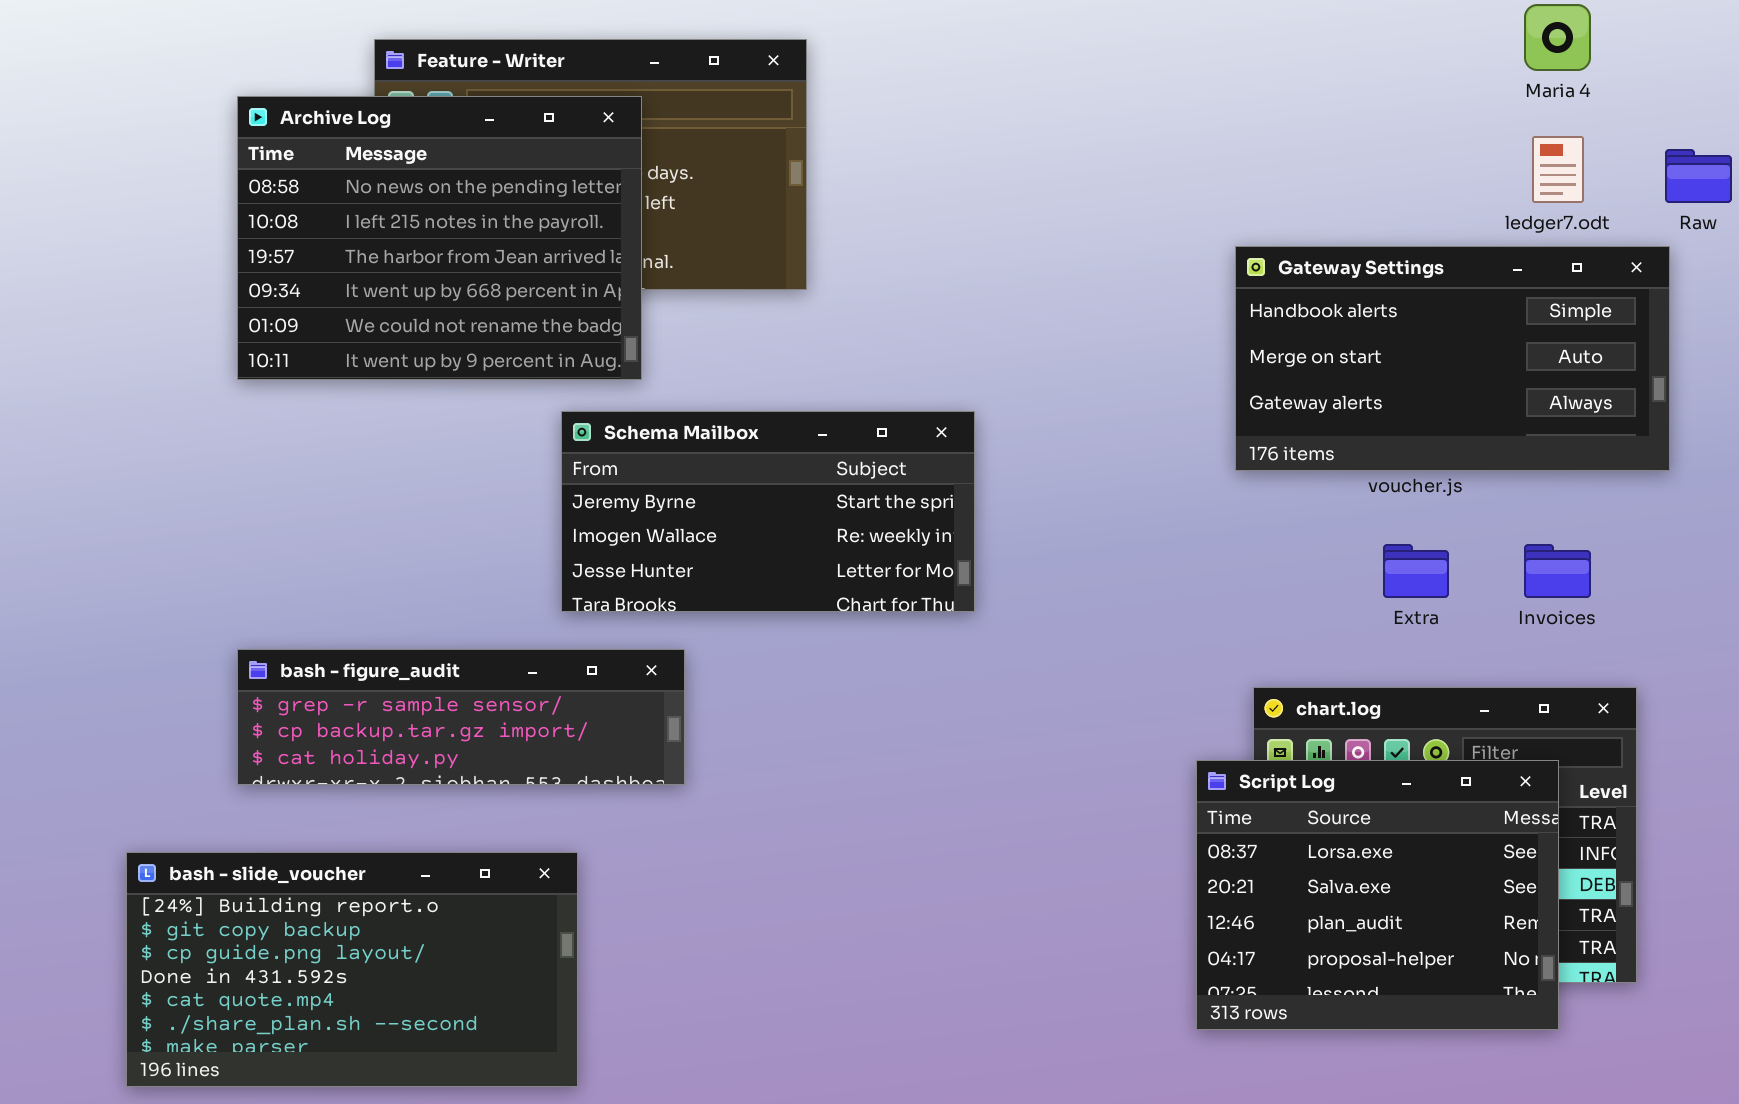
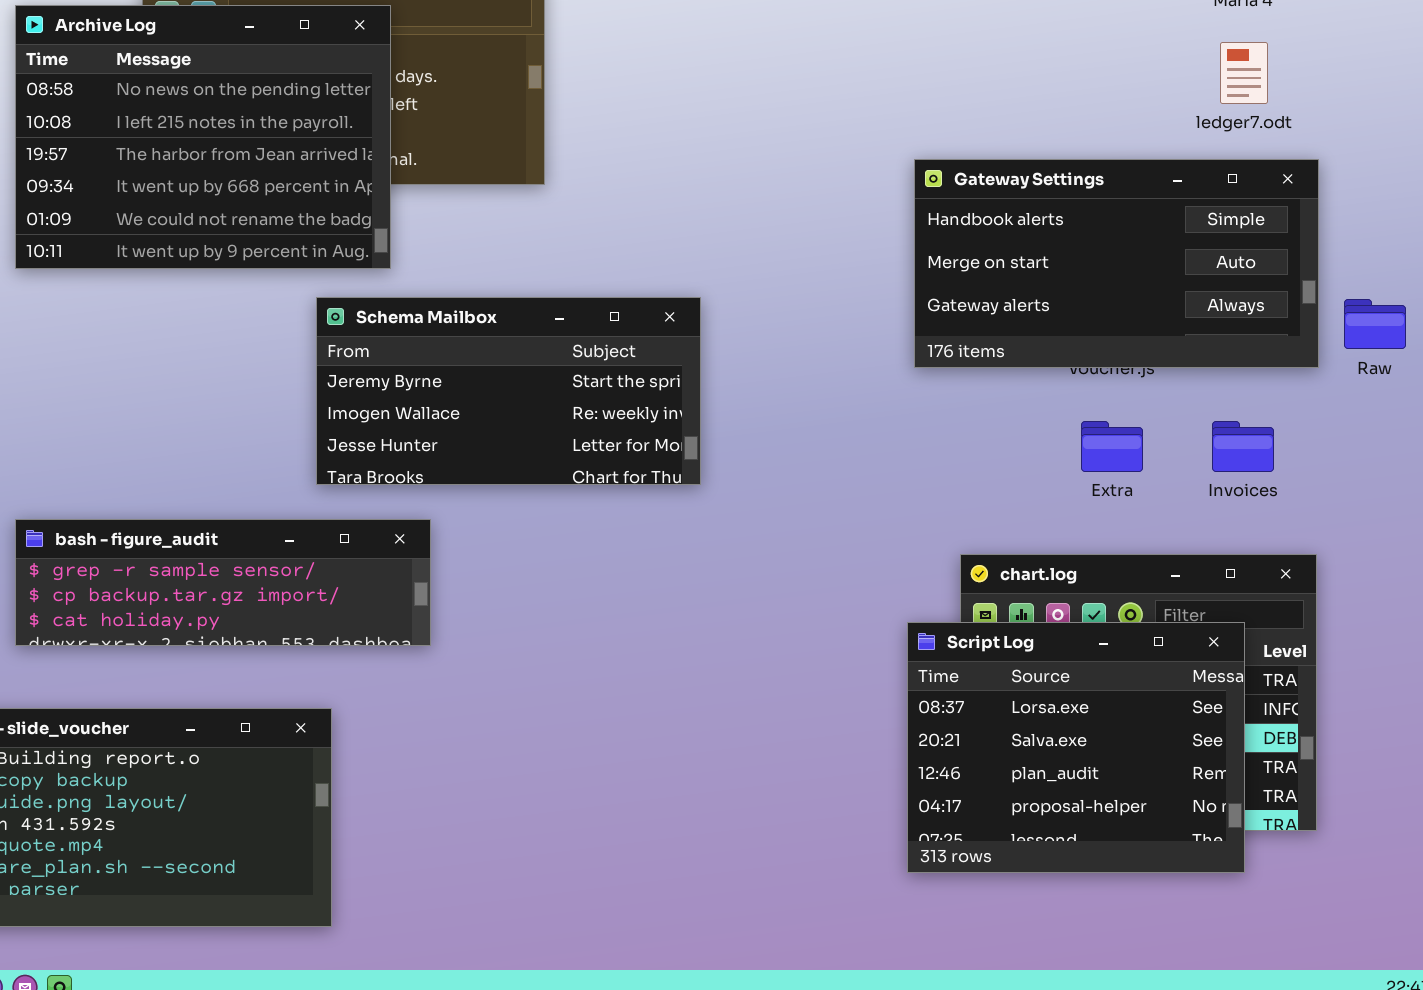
Raw: [1665,149,1732,203] -> [1344,299,1406,349], moved
Gateway Settings: [1235,246,1670,471] -> [914,159,1319,368], moved

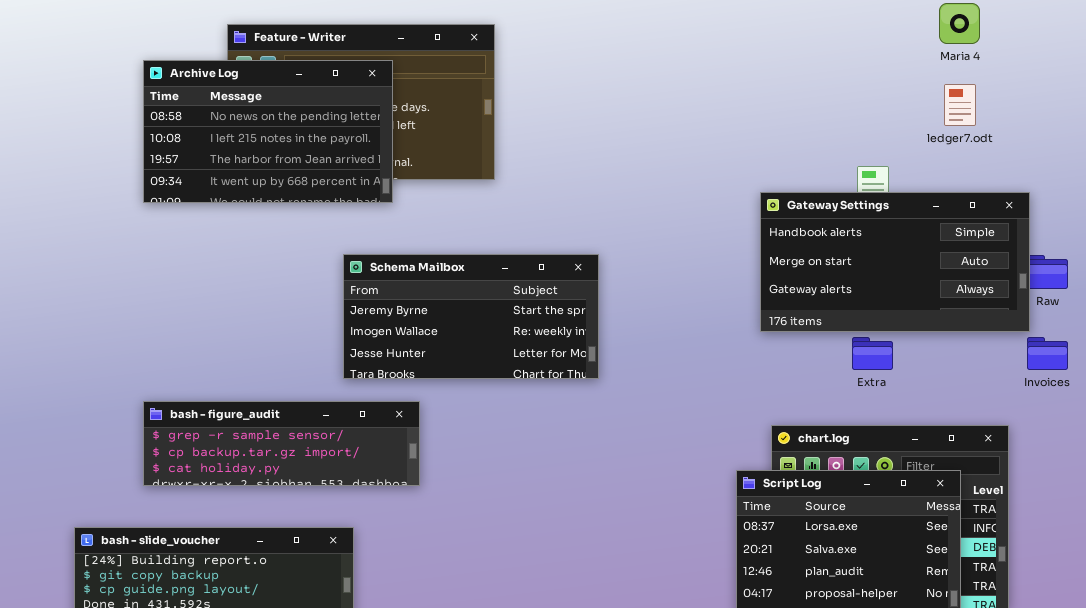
Archive Log: [15,5,391,269] -> [143,60,393,203], resized
Gateway Settings: [914,159,1319,368] -> [760,192,1030,332], moved
Invoices: [1212,421,1274,472] -> [1027,337,1068,370], moved

